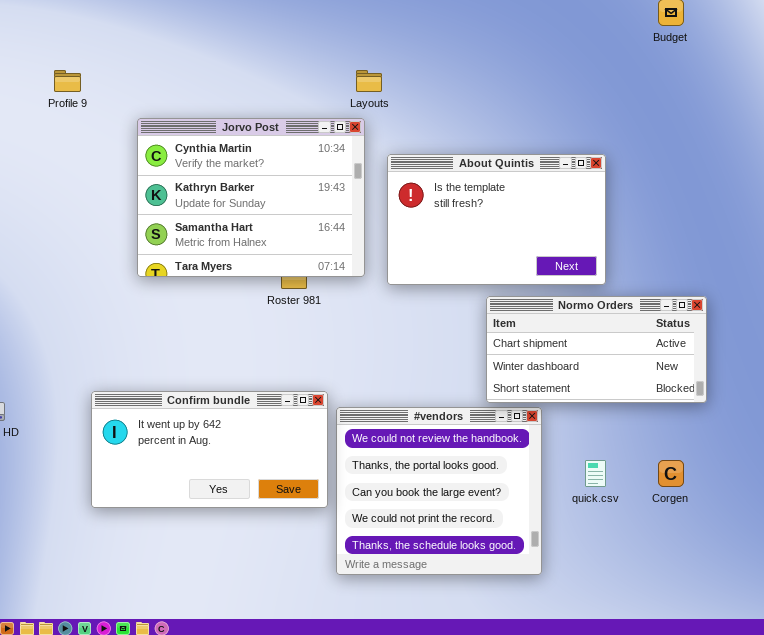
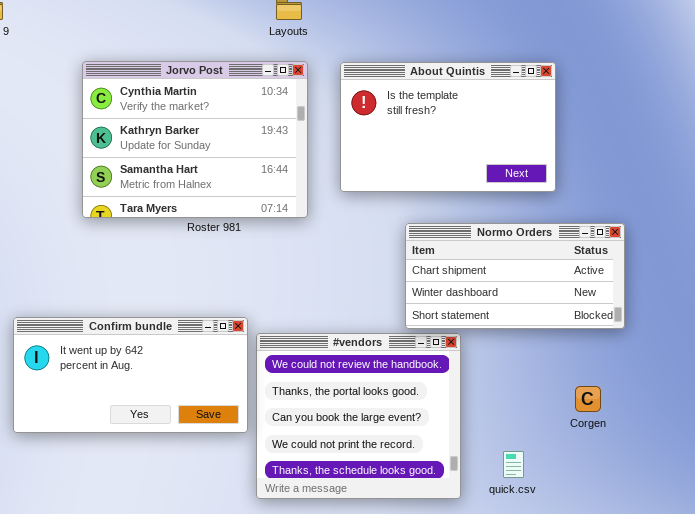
Jorvo Post: [137,118,365,277] -> [82,61,308,218], moved
About Quintis: [387,154,606,285] -> [340,62,556,192], moved
quick.csv: [585,460,606,487] -> [503,451,524,478], moved

